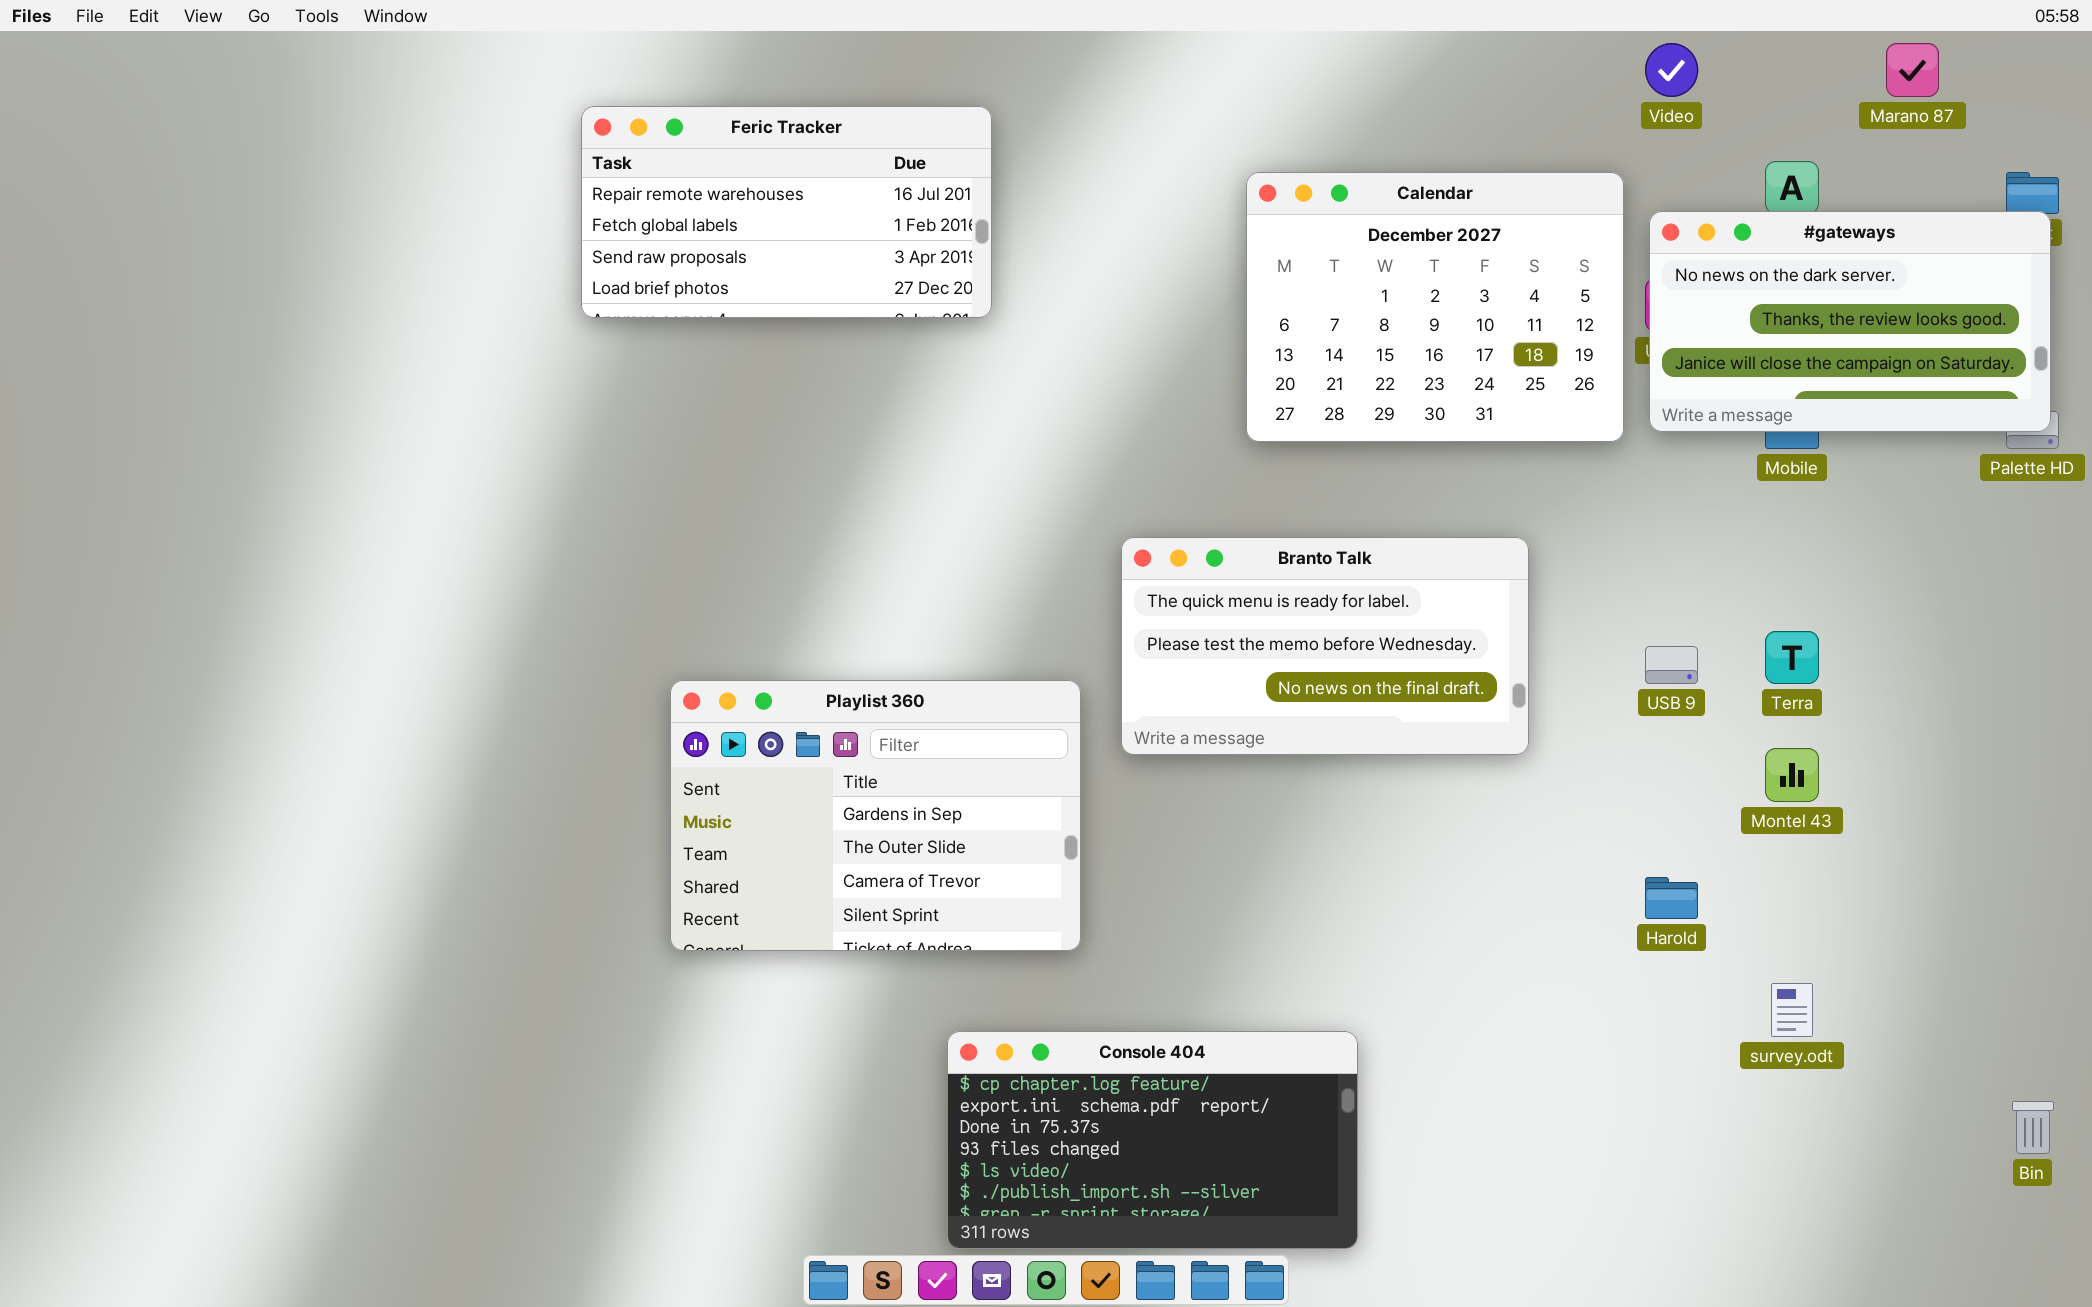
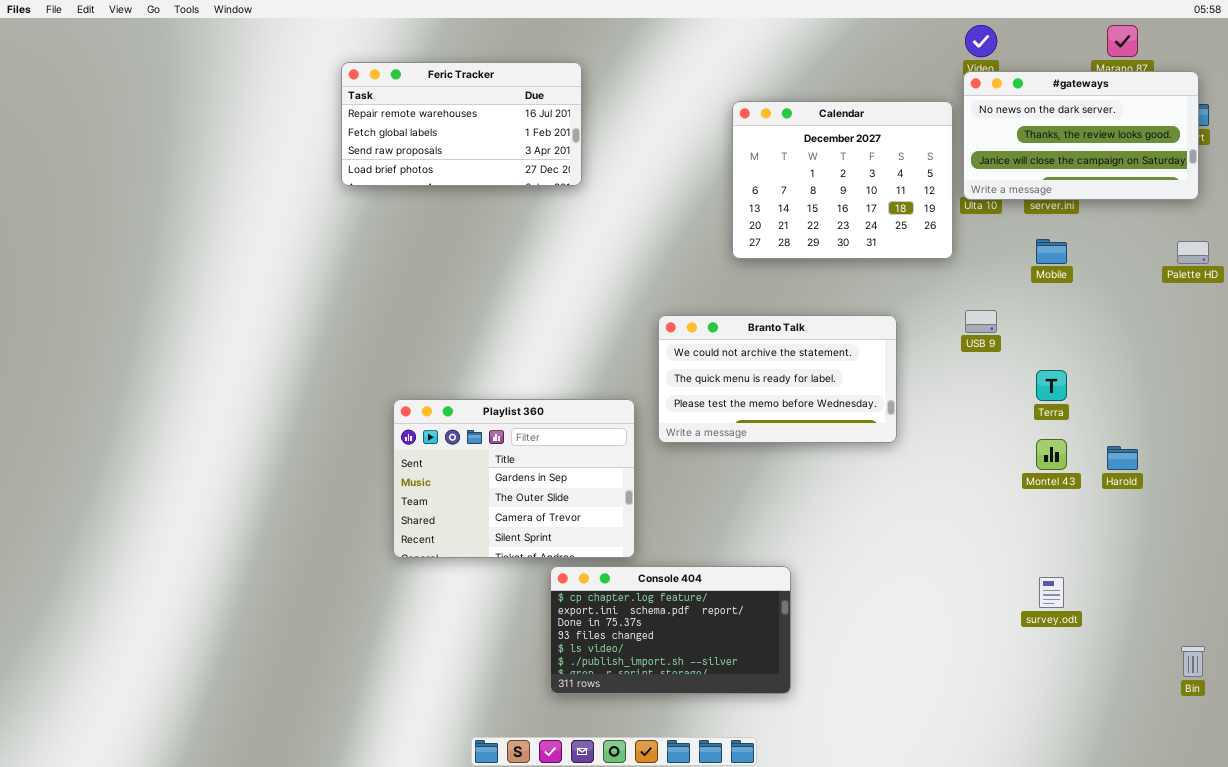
#gateways: [1649,211,2051,432] -> [963,71,1199,200], moved
Branto Talk: [1121,537,1529,755] -> [658,315,897,443], scrolled up 1 row
USB 9: [1645,646,1698,684] -> [965,310,997,333], moved
Harold: [1645,877,1698,919] -> [1107,446,1138,470], moved
Console 404: [947,1031,1358,1249] -> [550,566,791,694], moved

